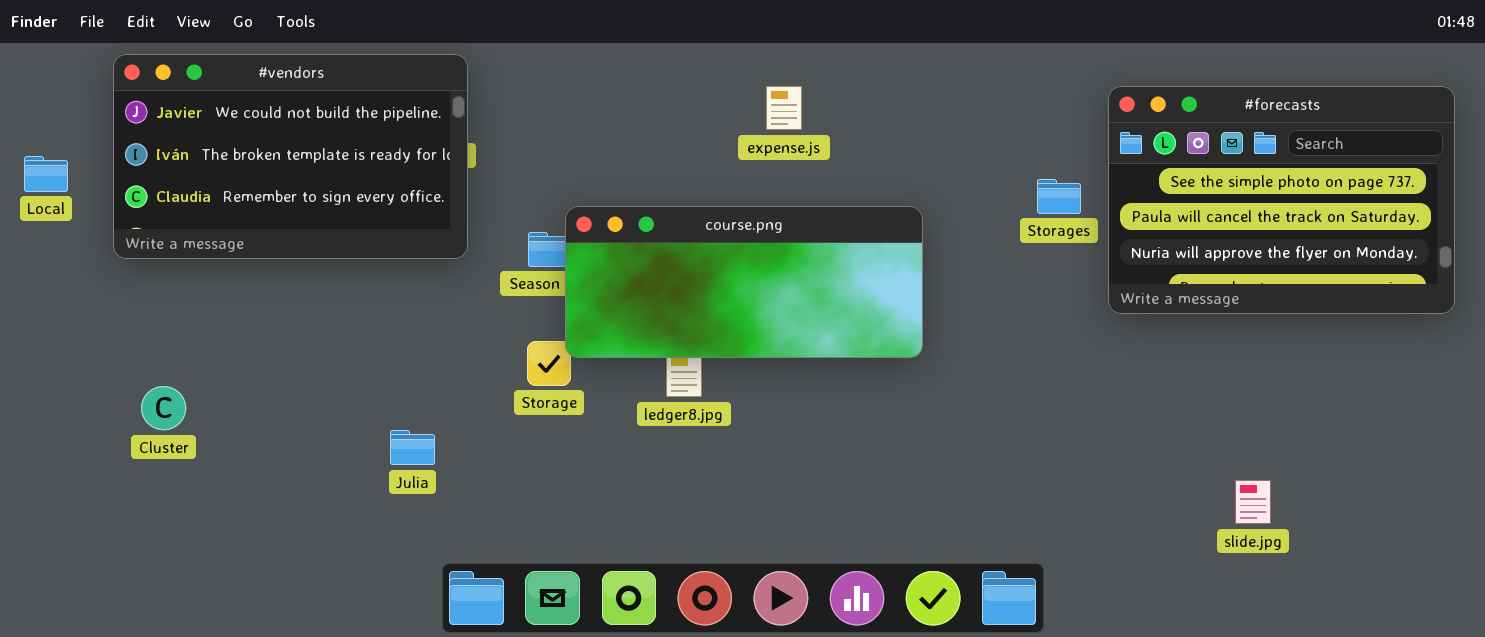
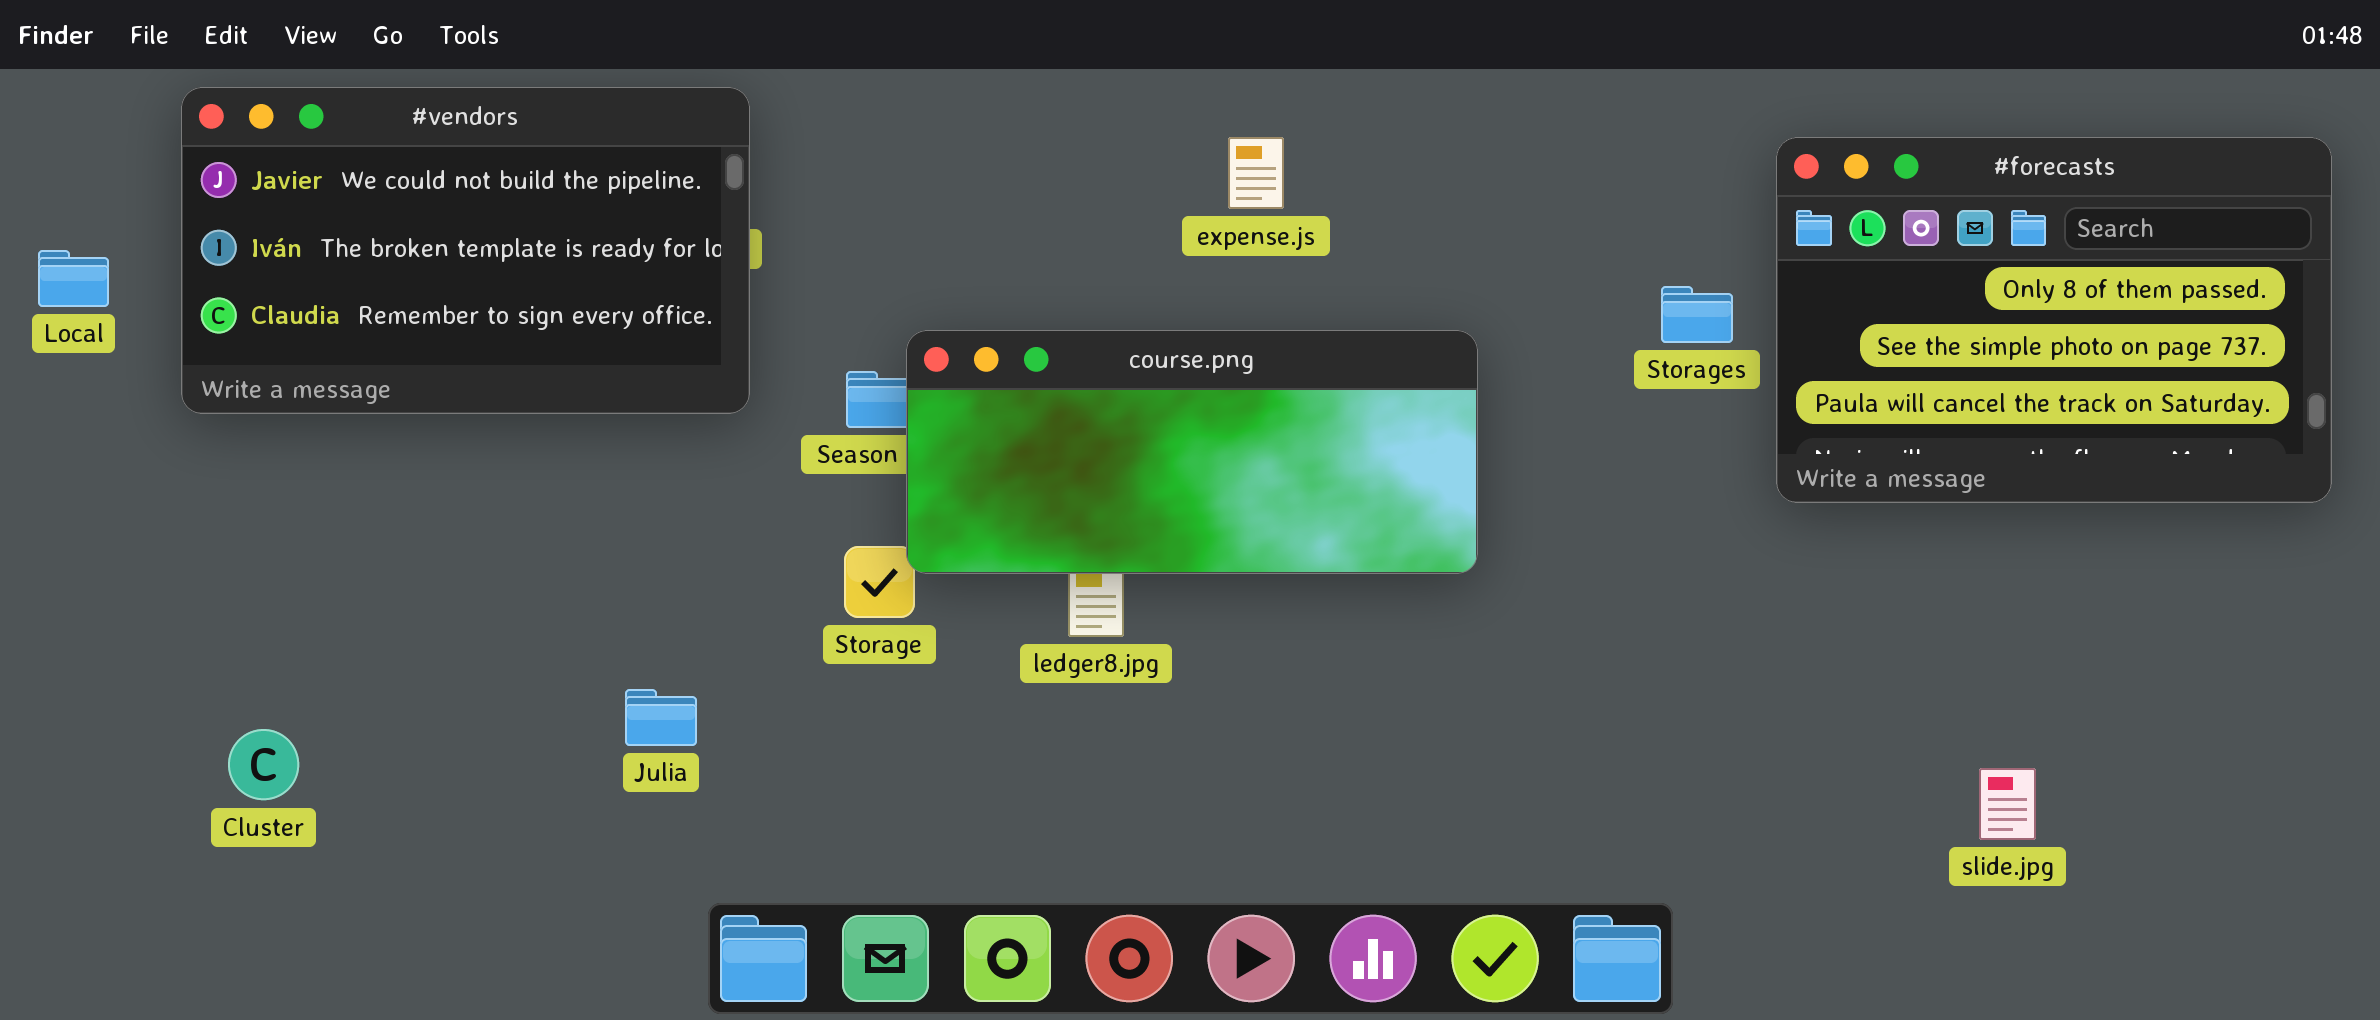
#forecasts: [1108,86,1455,314] -> [1776,137,2332,503], scrolled up 1 row
Cluster: [141,386,186,430] -> [228,729,299,800], moved

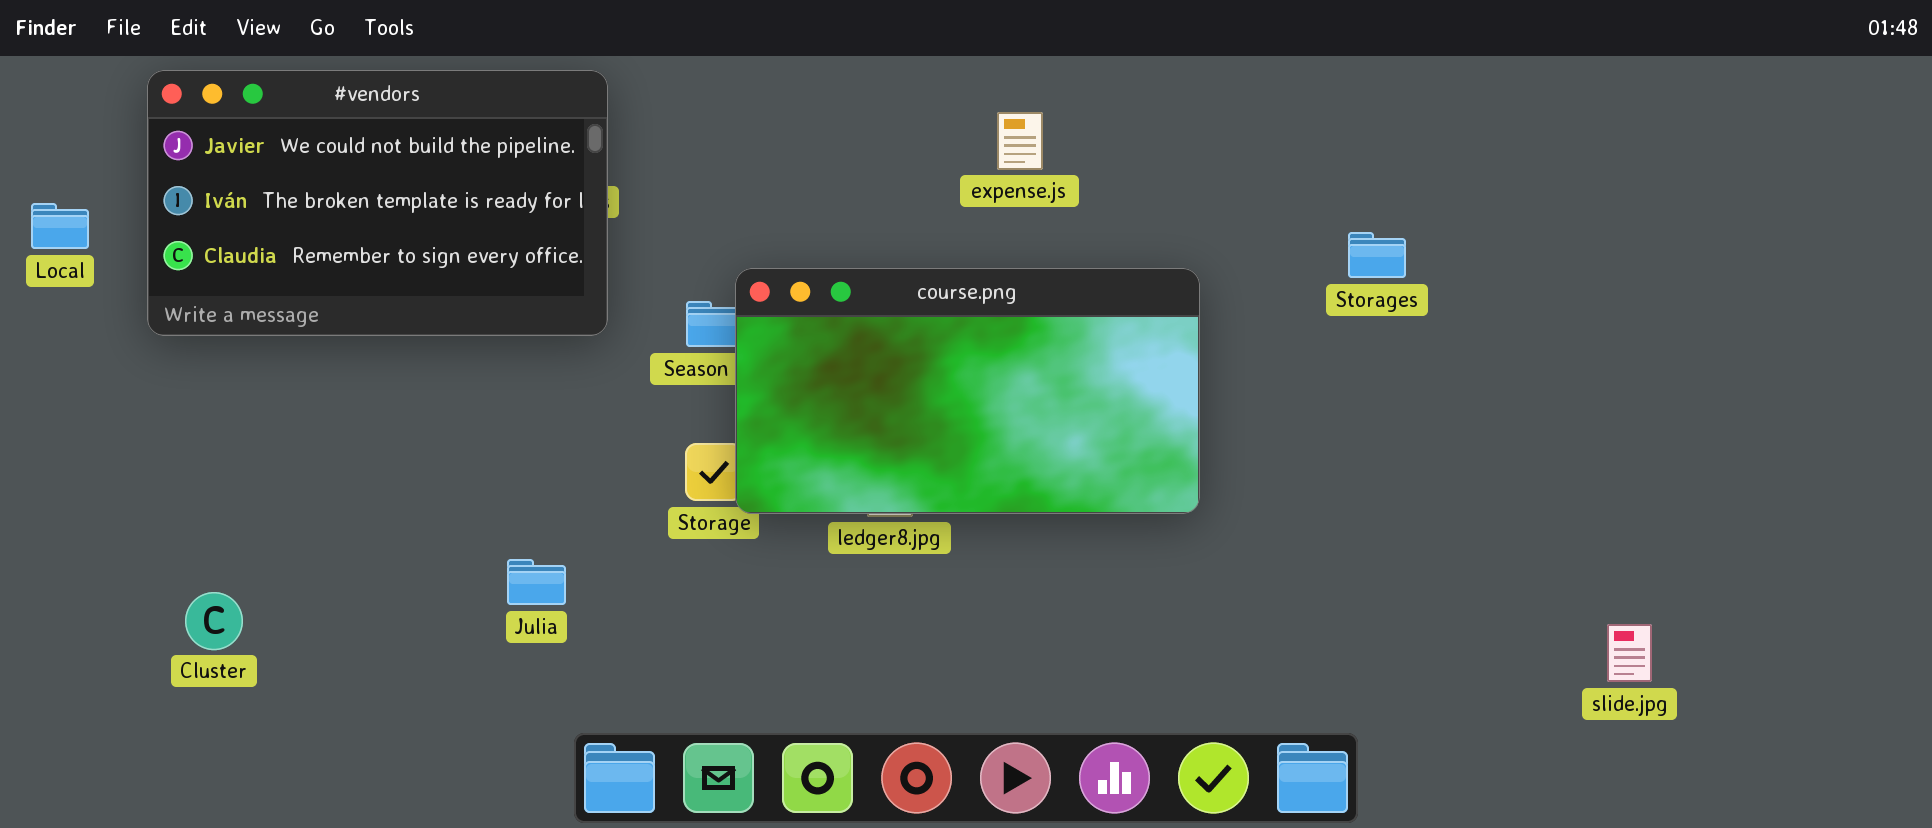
#forecasts: [1776,137,2332,503] -> none, closed
course.png: [906,330,1478,574] -> [735,268,1200,514], resized

